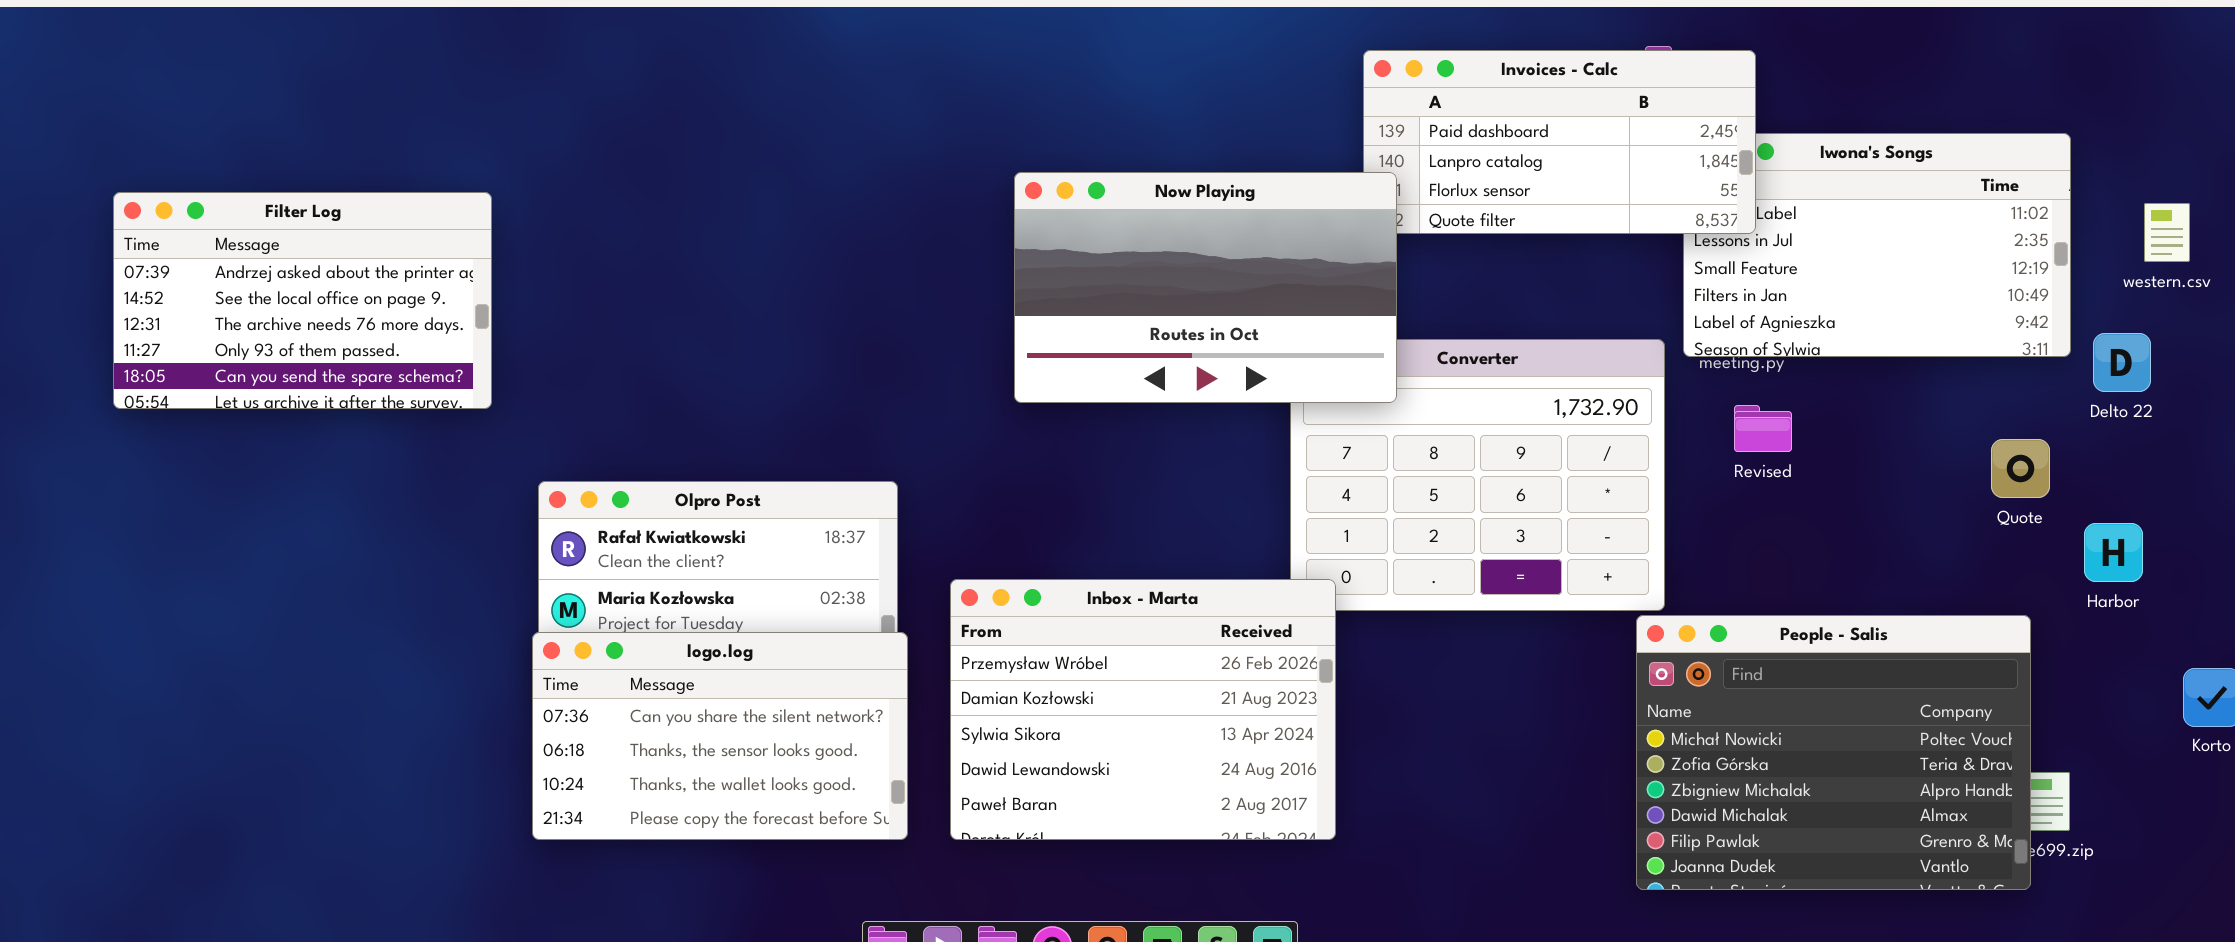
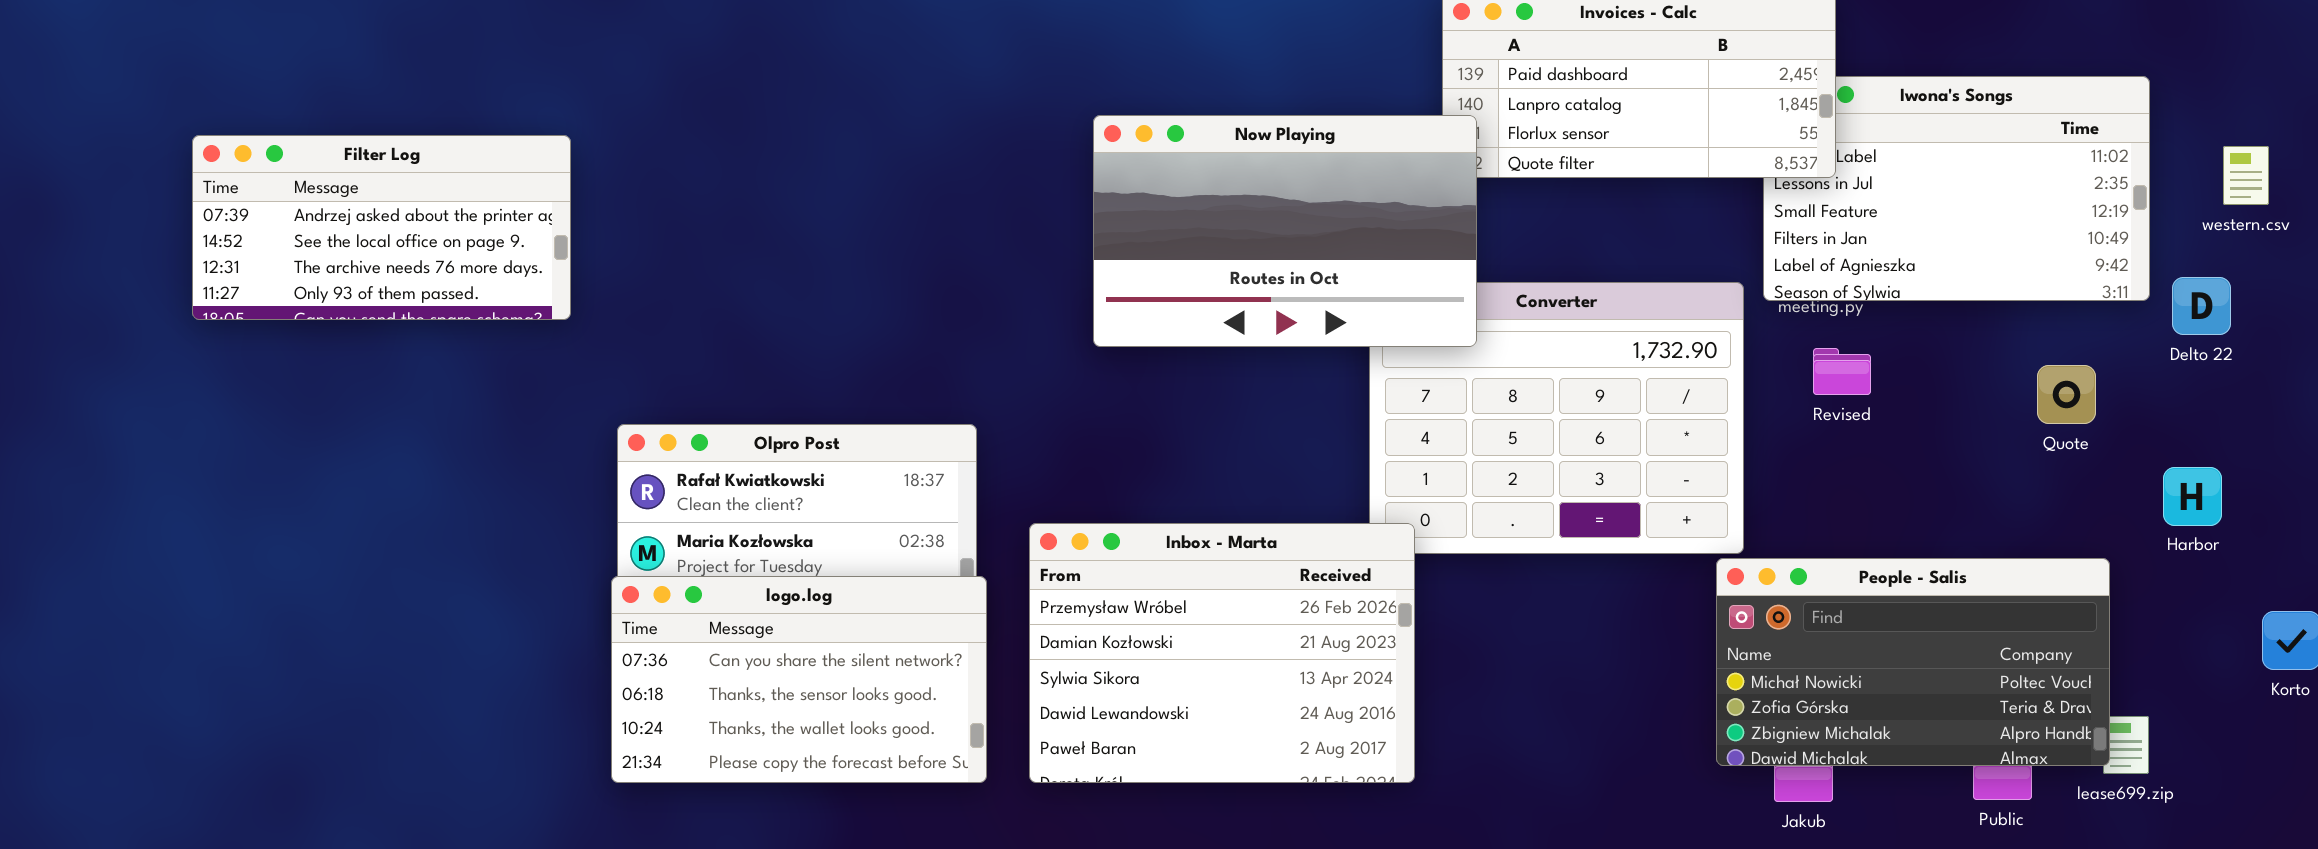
Filter Log: [113,192,492,409] -> [192,135,571,320], resized
Quote: [1991,439,2050,498] -> [2037,365,2096,424], moved
People - Salis: [1636,615,2031,890] -> [1716,558,2110,766], resized

